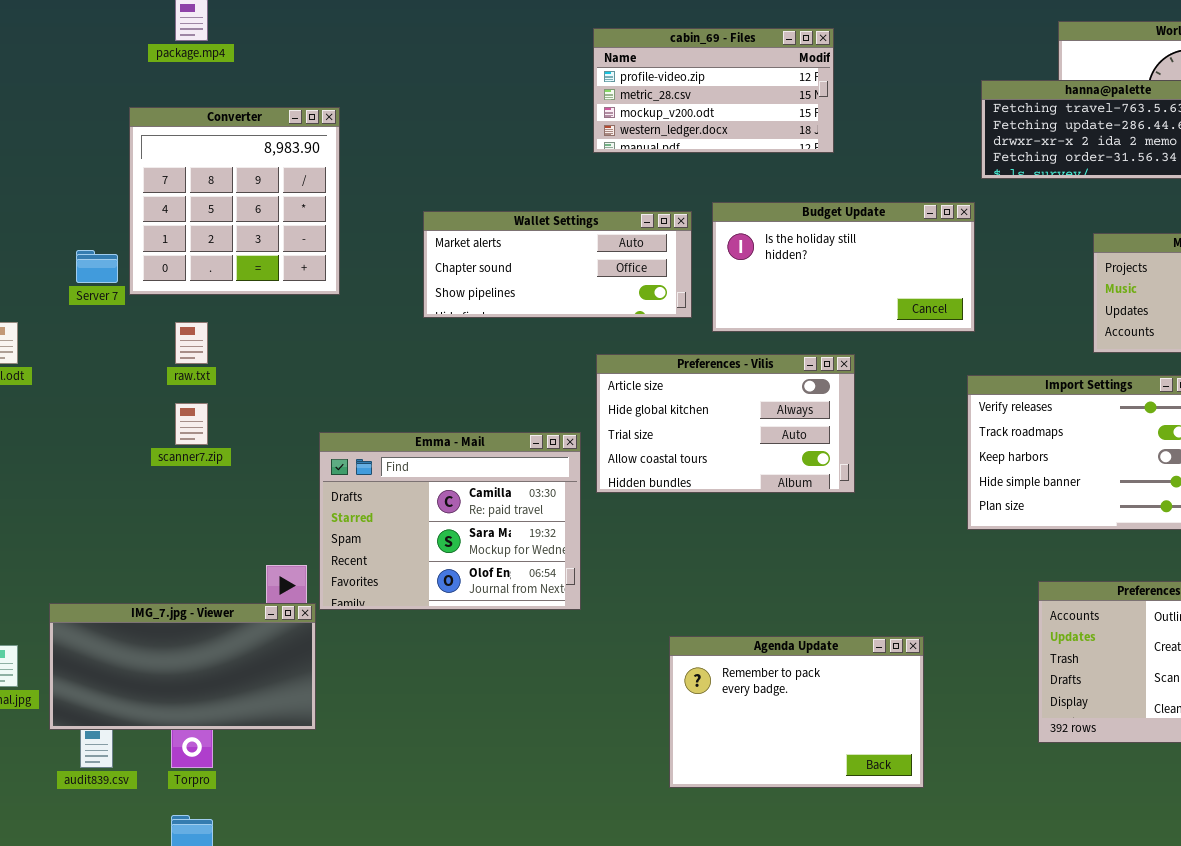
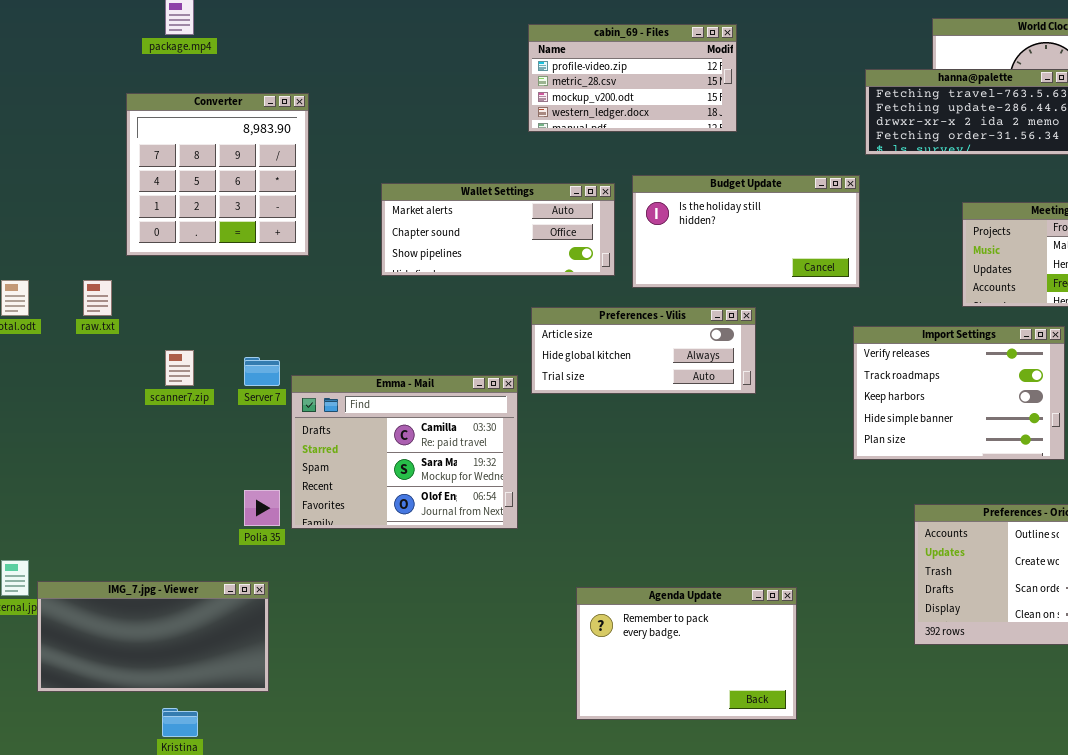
Server 7: [76,250,118,283] -> [244,357,280,386], moved
raw.txt: [175,322,208,364] -> [83,280,112,316], moved
Preferences - Vilis: [596,354,855,493] -> [531,307,756,394], resized
IMG_7.jpg - Viewer: [49,603,316,730] -> [37,581,269,692], moved
Agenda Update: [669,636,924,788] -> [576,587,797,720], moved

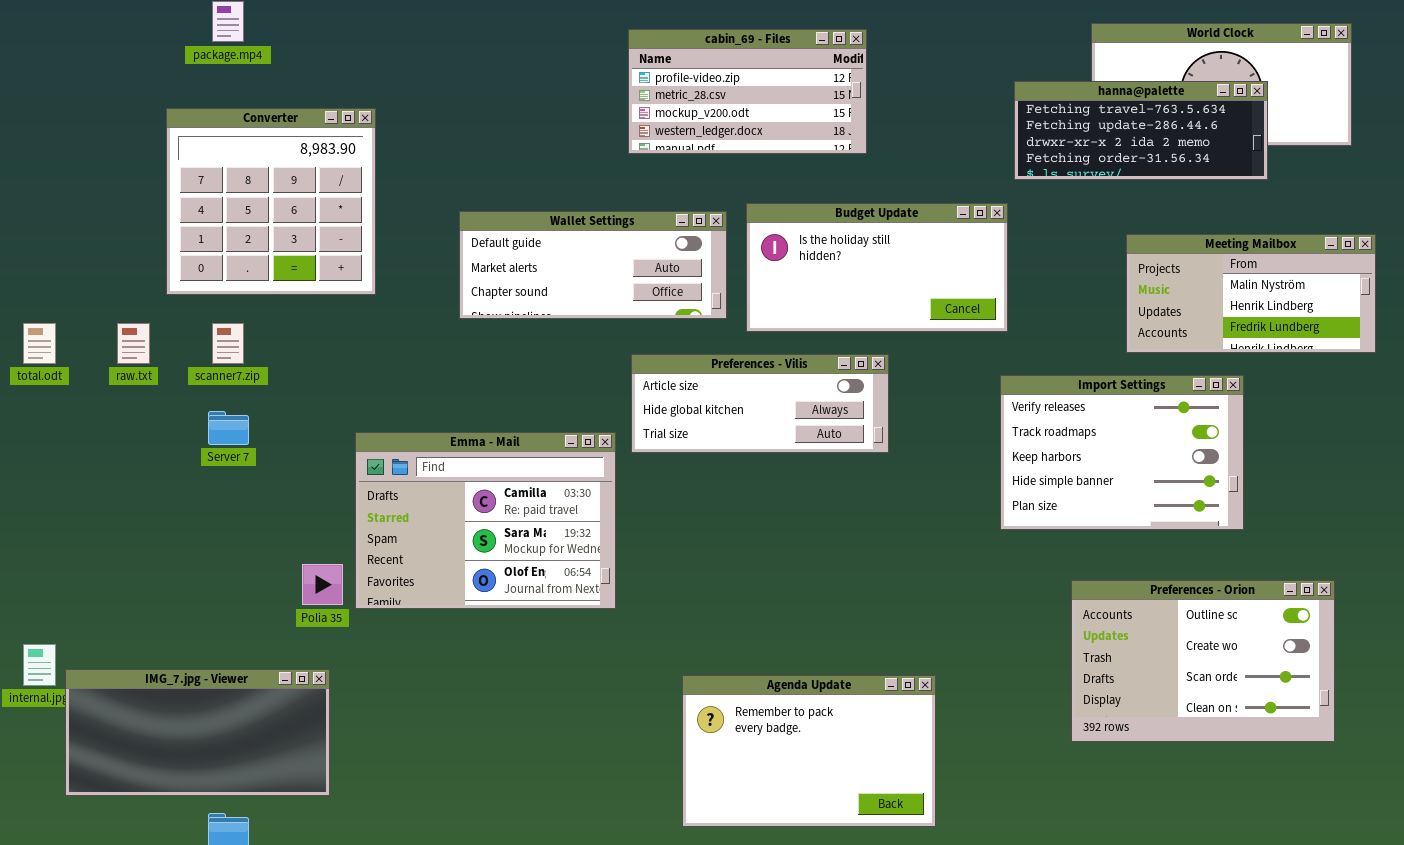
Wallet Settings: [381,183,615,276] -> [459,211,727,319], scrolled up 1 row
scanner7.zip: [165,350,194,386] -> [212,323,244,364], moved
Server 7: [244,357,280,386] -> [208,411,249,445], moved

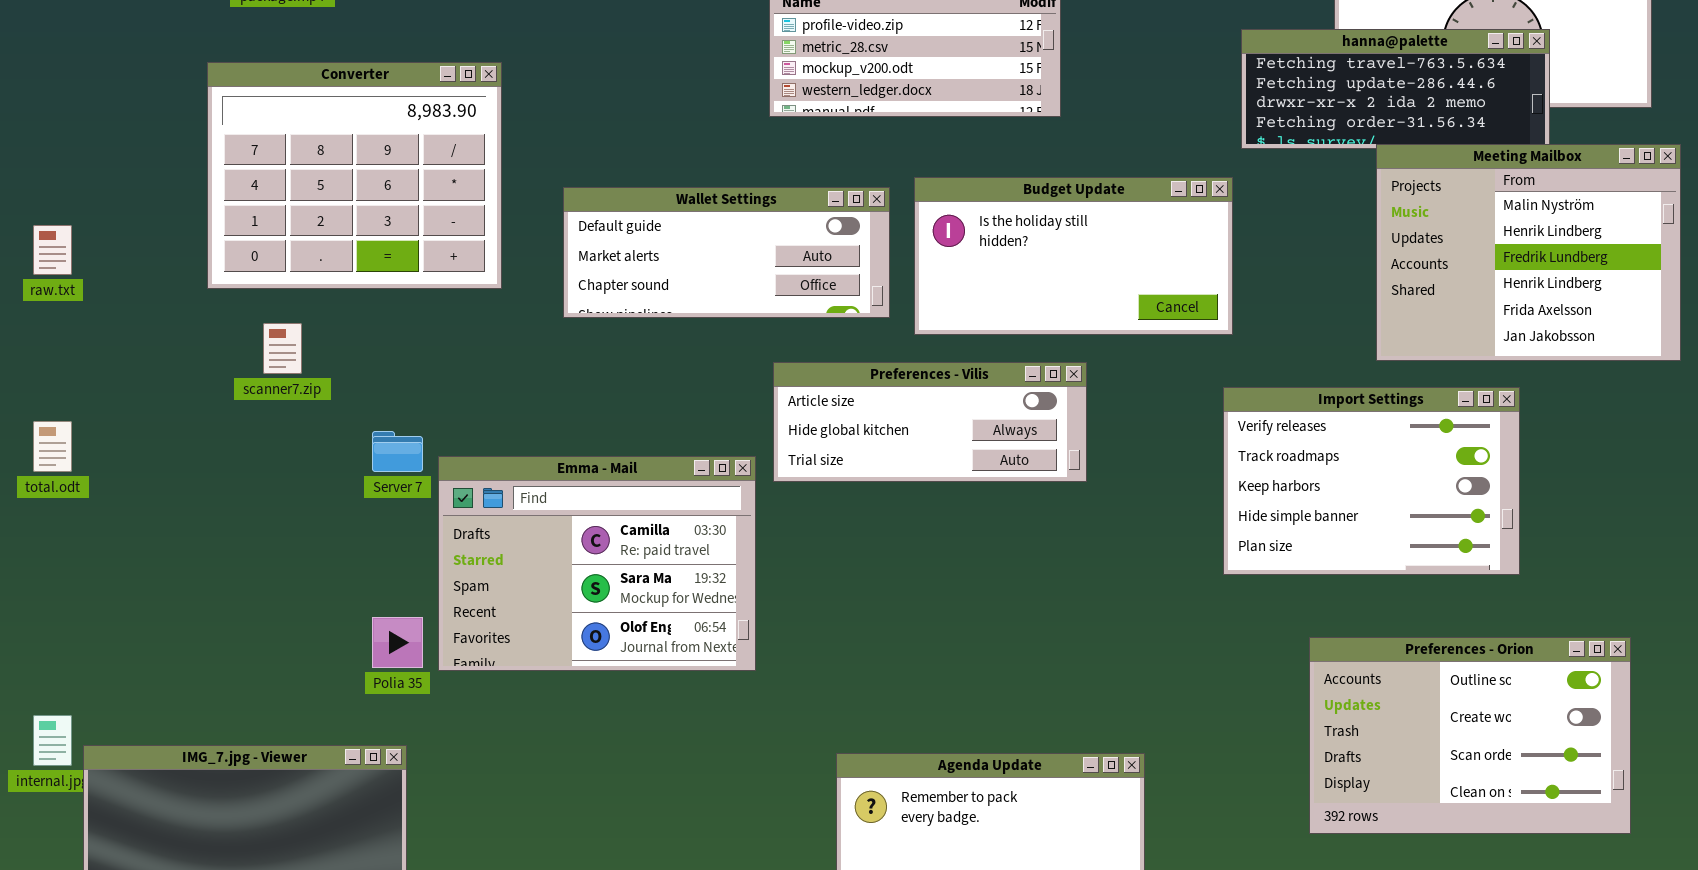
Converter: [166,108,376,295] -> [207,62,502,289], resized
Meeting Mailbox: [1126,234,1376,353] -> [1376,144,1681,361], resized
total.odt: [23,323,56,364] -> [33,421,72,472], moved
raw.txt: [117,323,150,364] -> [33,225,72,275], moved
Server 7: [208,411,249,445] -> [372,431,423,472], moved

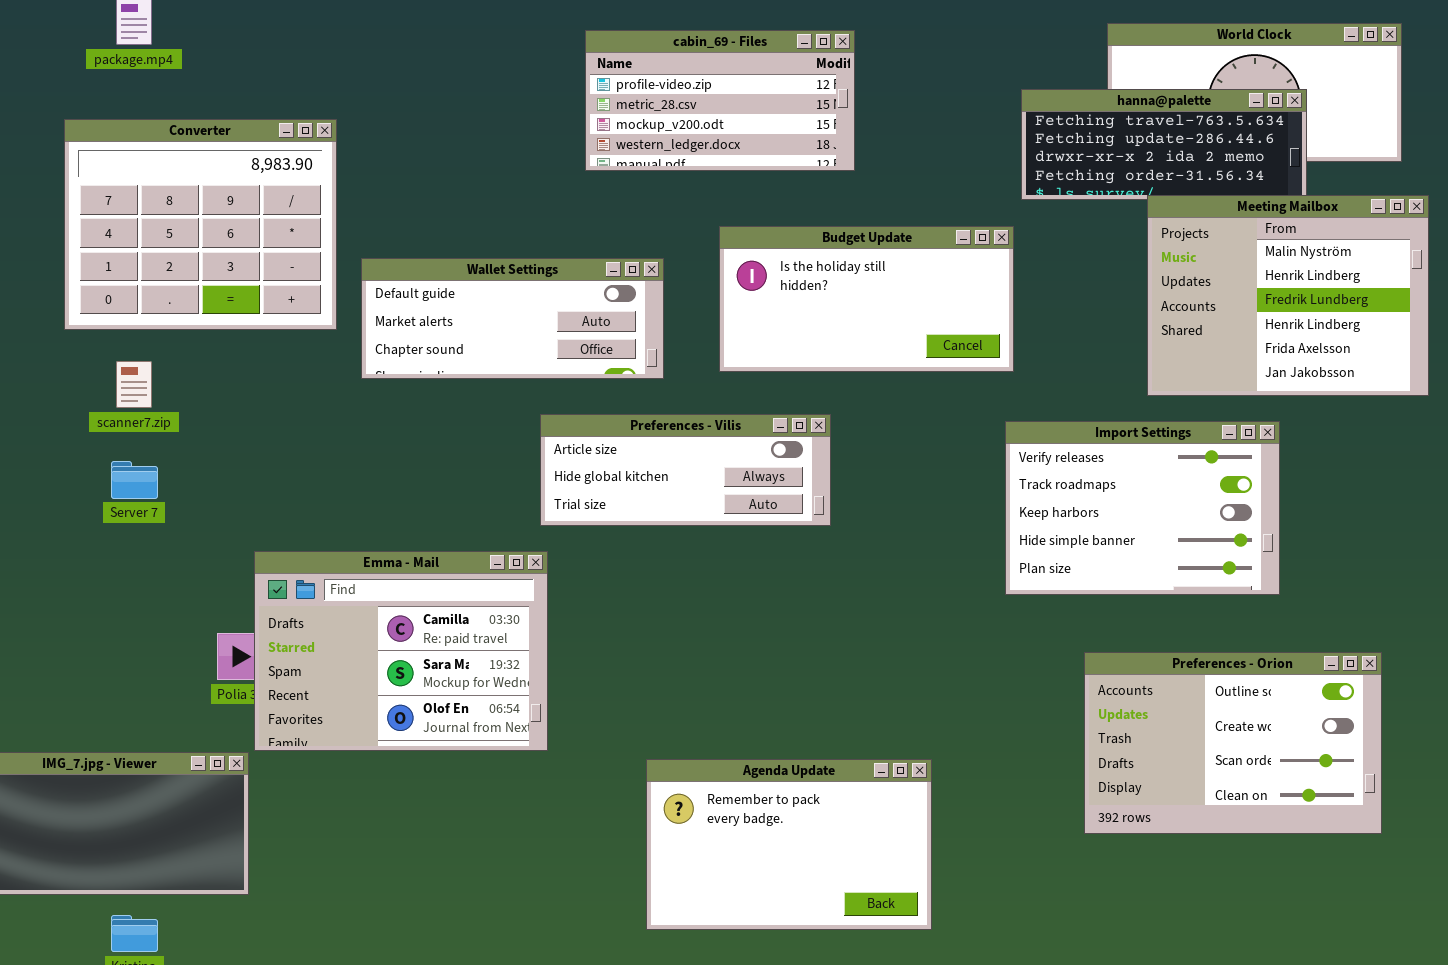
Wallet Settings: [563,187,890,318] -> [361,258,664,379], moved
Preferences - Vilis: [773,362,1087,482] -> [540,414,831,526], moved
Server 7: [372,431,423,472] -> [111,461,158,499], moved
Emma - Mail: [438,456,756,671] -> [254,551,548,751], moved

